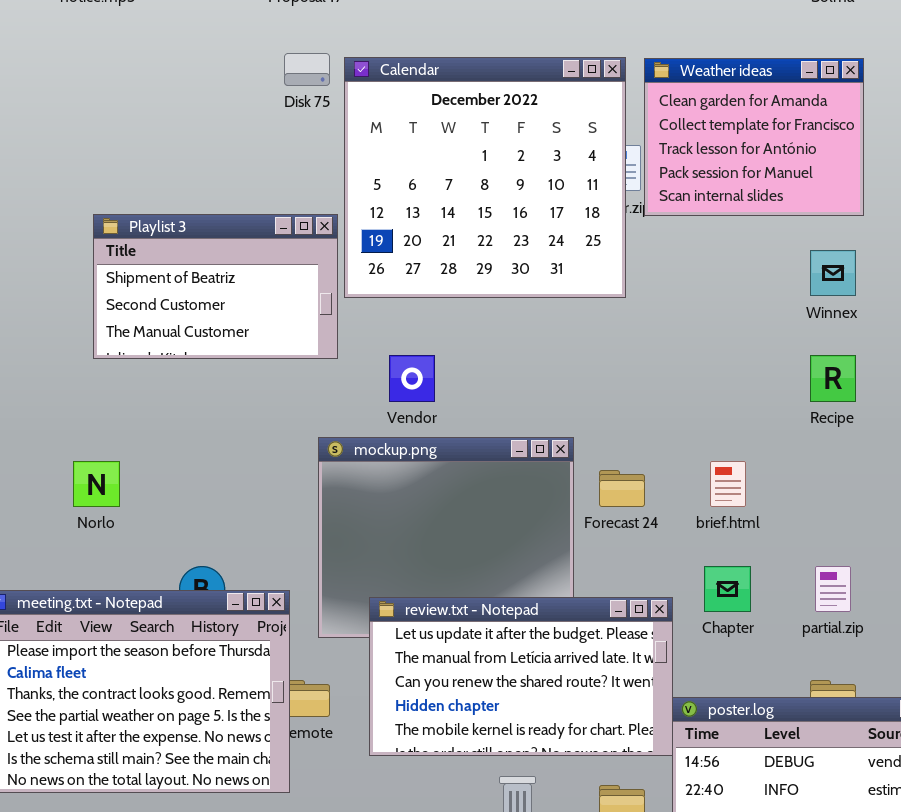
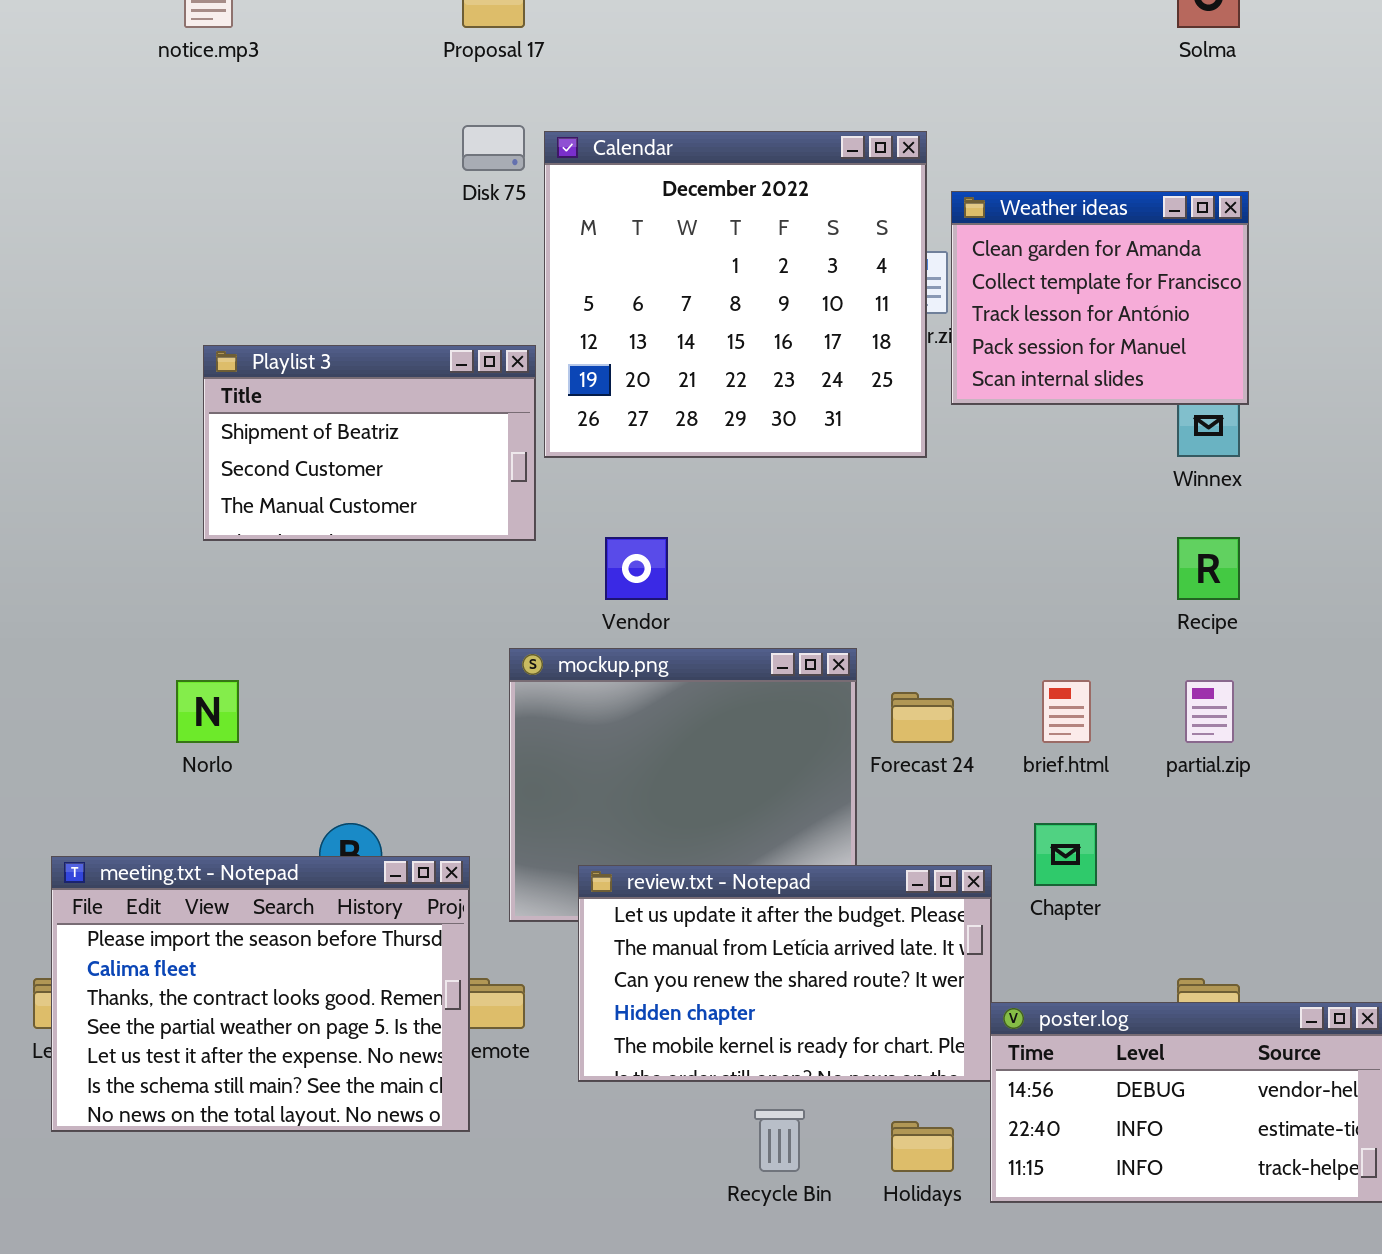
Weather ideas: [644,58,864,216] -> [951,191,1249,405], moved
partial.zip: [815,566,851,612] -> [1185,680,1234,743], moved

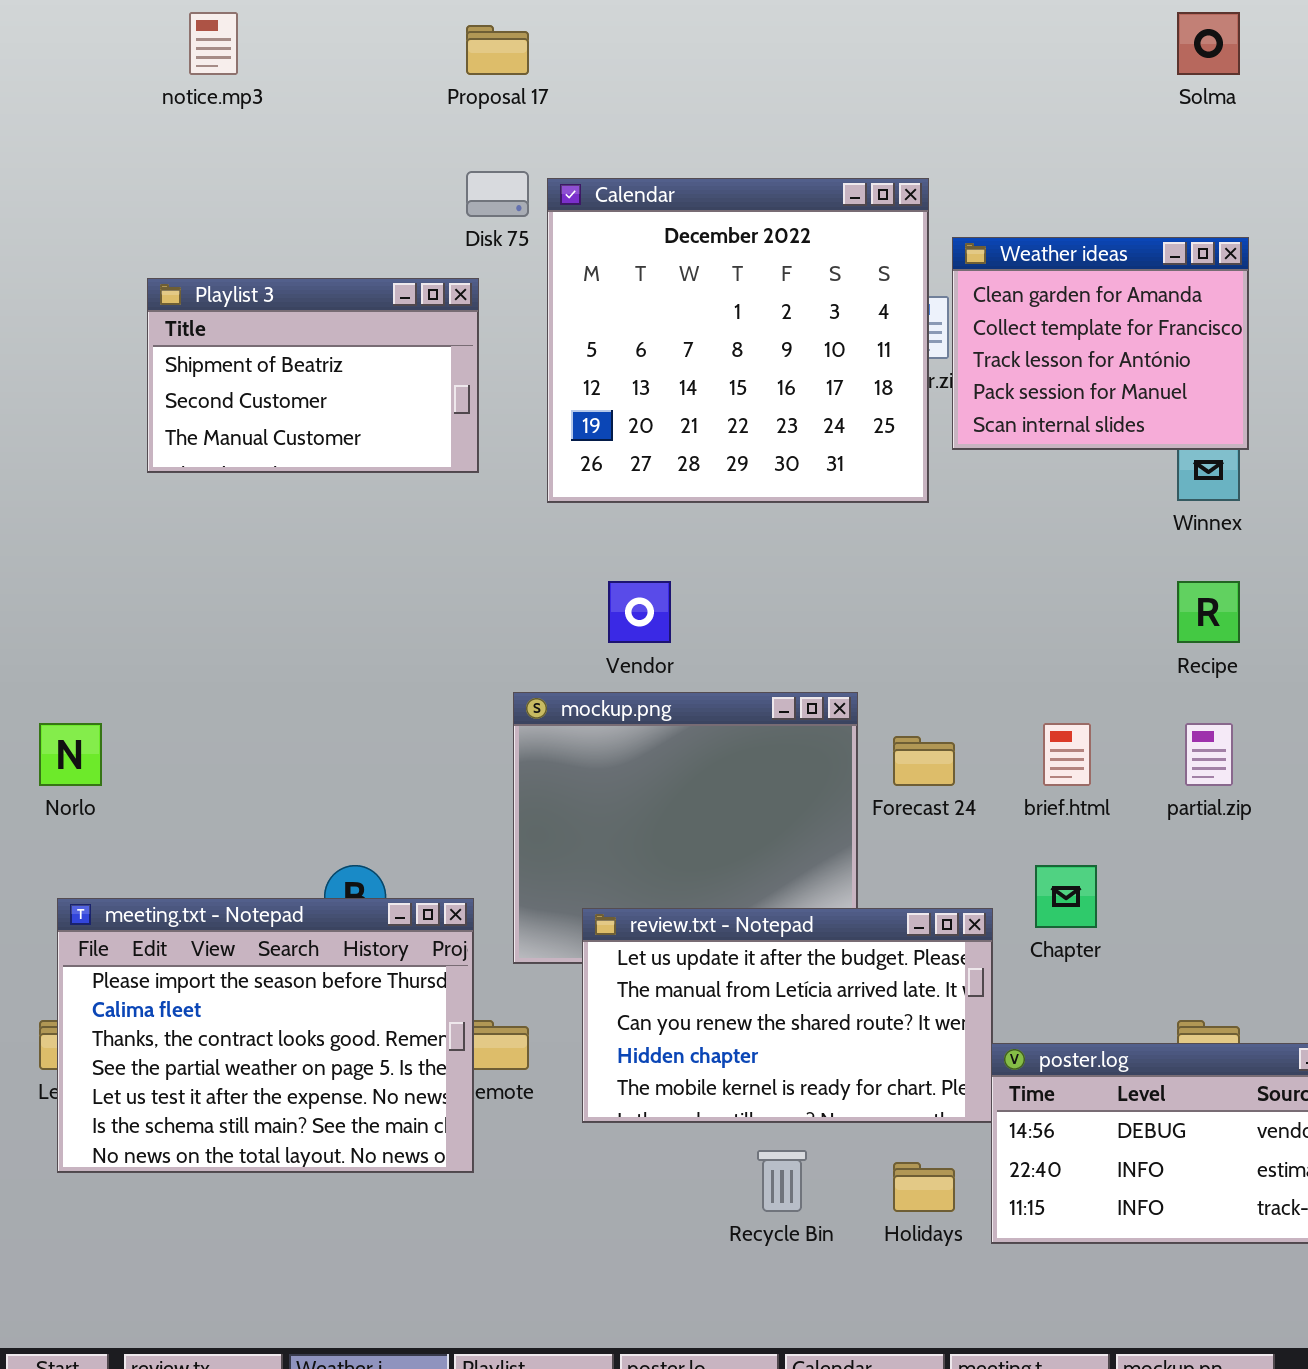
Playlist 3: [203,345,536,541] -> [147,278,479,473], moved
Norlo: [176,680,239,743] -> [39,723,102,786], moved

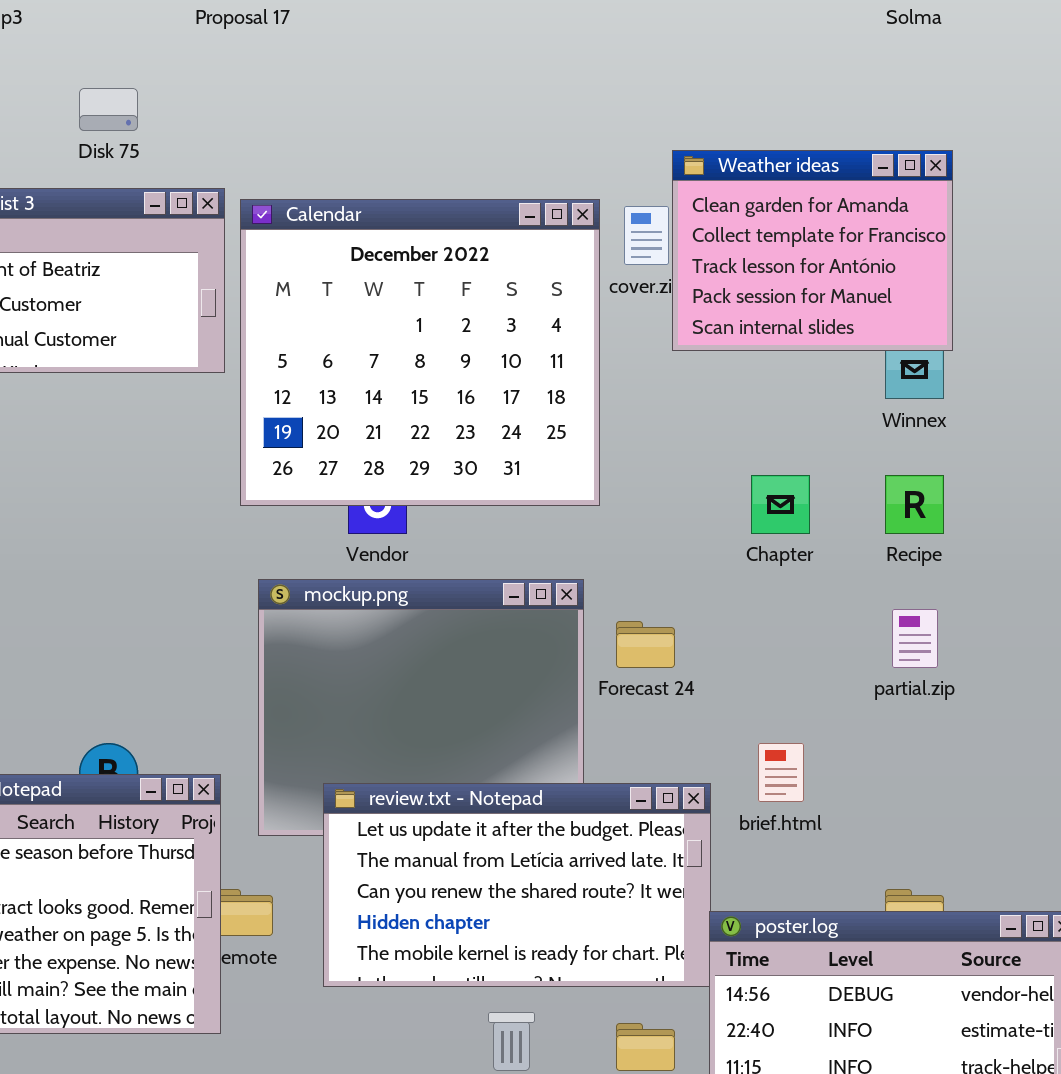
Disk 75: [466,171,529,217] -> [79,88,138,131], moved
Calendar: [547,178,929,503] -> [240,199,600,506], moved
brief.html: [1043,723,1091,786] -> [758,743,804,802], moved
Chapter: [1035,865,1097,928] -> [751,475,810,534], moved

